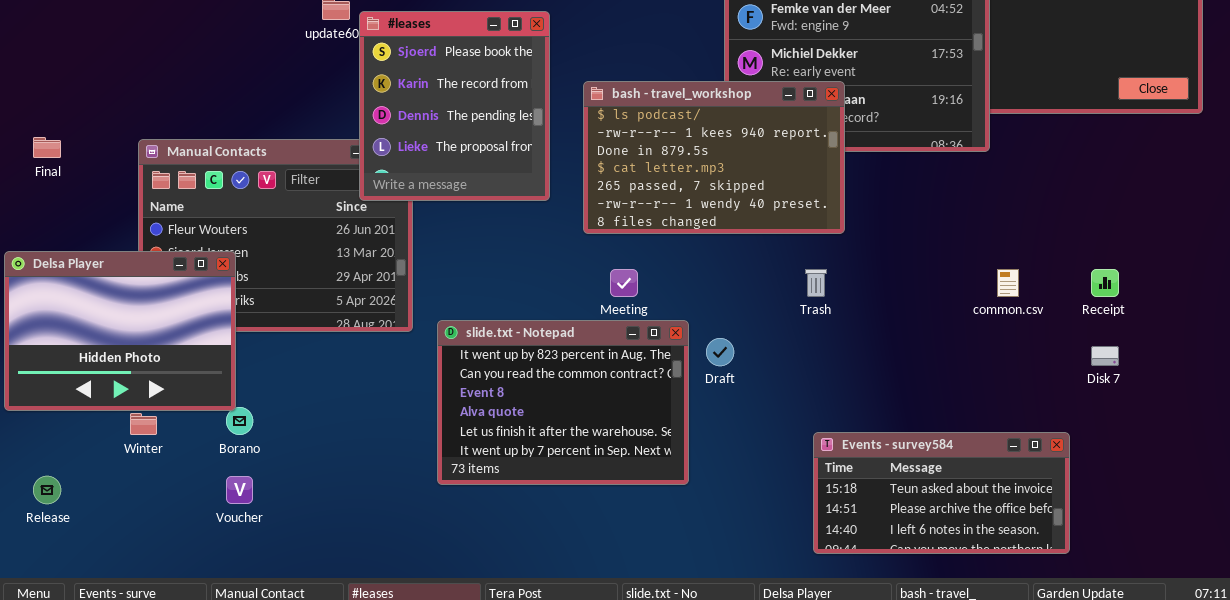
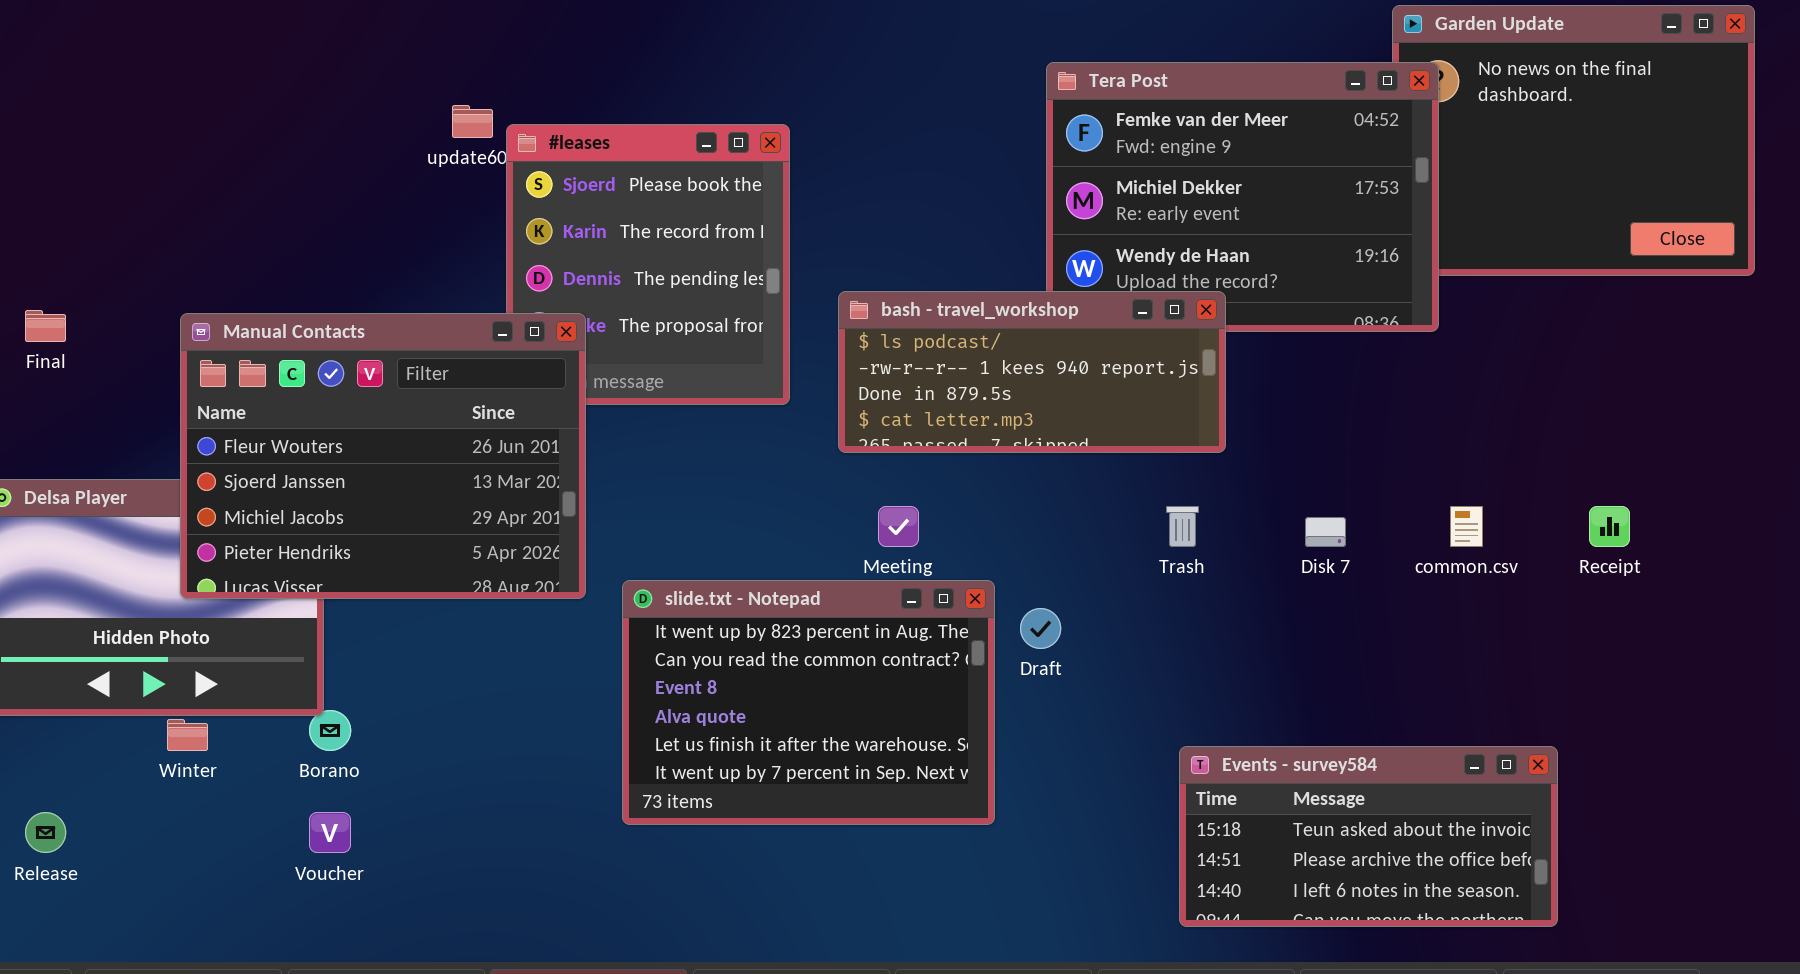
bash - travel_workshop: [583,81,845,234] -> [838,291,1226,453], resized
Manual Contacts: [138,139,413,332] -> [180,313,586,599], raised
Disk 7: [1091,346,1119,366] -> [1305,517,1346,547], moved

